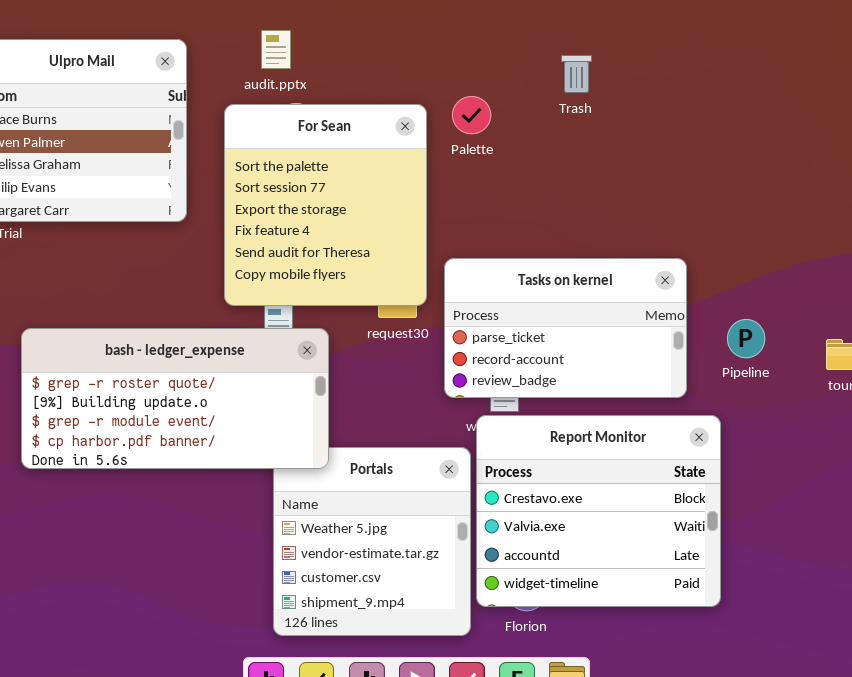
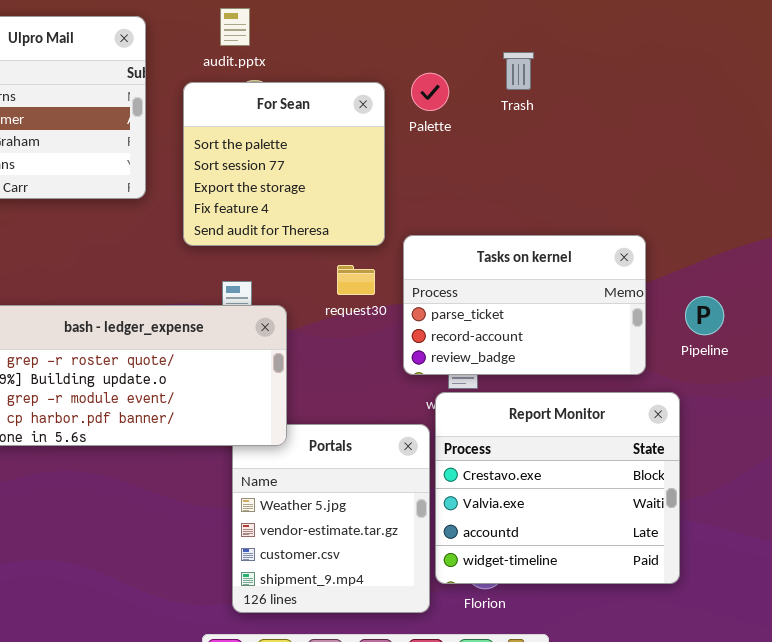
Trash: [561,55,592,93] -> [503,52,534,90], moved
For Sean: [224,104,427,306] -> [183,82,385,246], resized

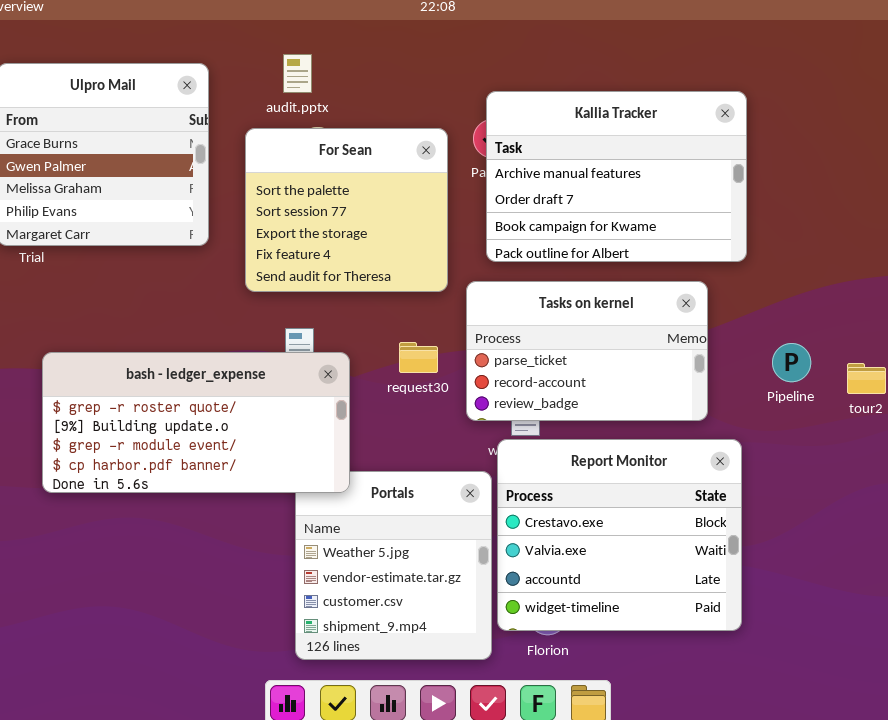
Kallia Tracker: none -> [486,91,747,262], opened
request30: [337,265,375,295] -> [399,342,438,373], moved
Pipeline: [685,296,724,335] -> [772,343,811,382], moved

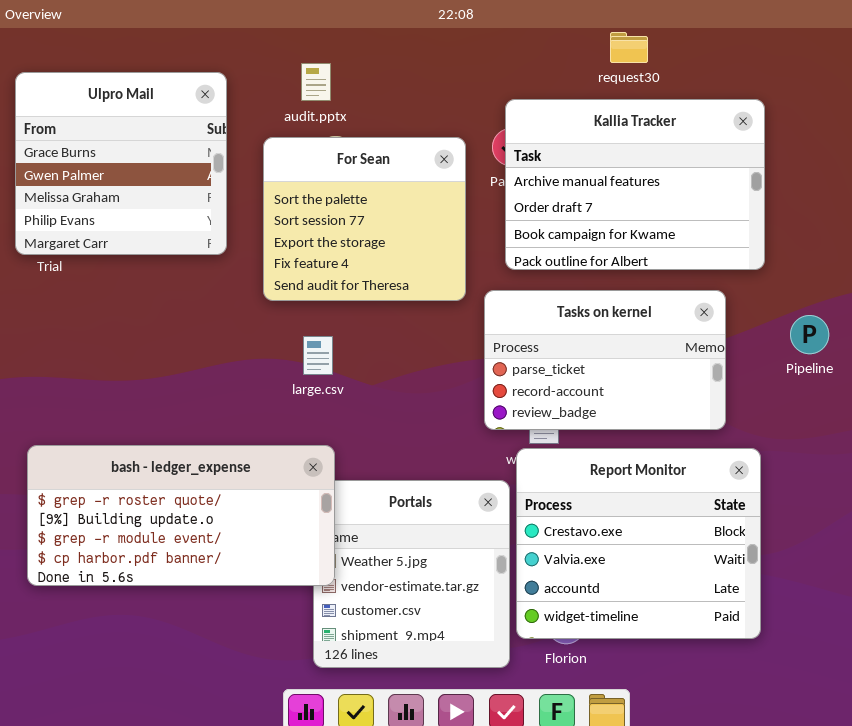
request30: [399,342,438,373] -> [610,32,648,63], moved
Pipeline: [772,343,811,382] -> [790,315,829,354], moved
bash - ledger_expense: [42,352,350,493] -> [27,445,335,586], moved

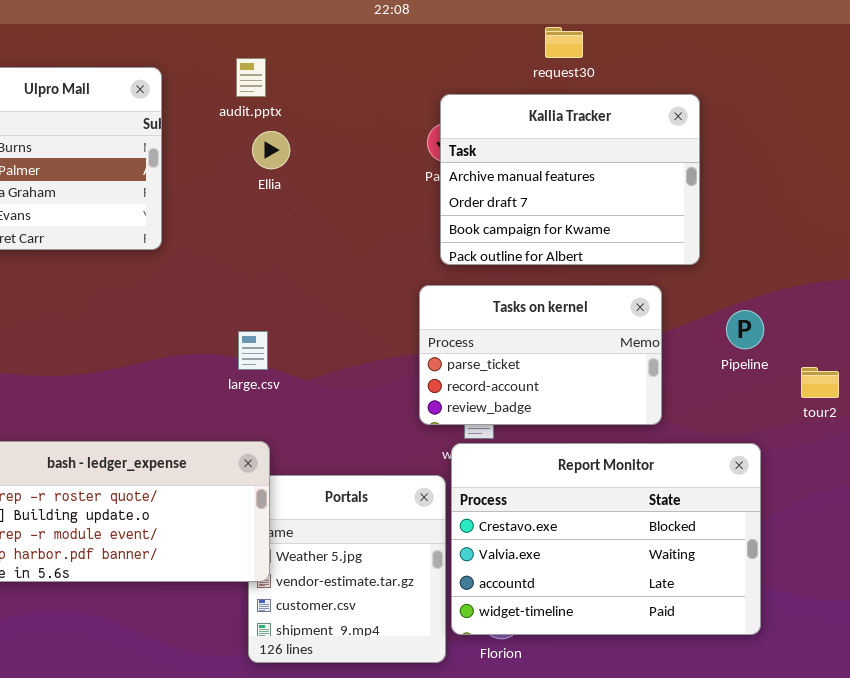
For Sean: [263,137,466,301] -> none, closed
Report Monitor: [516,448,761,639] -> [451,443,761,635], resized

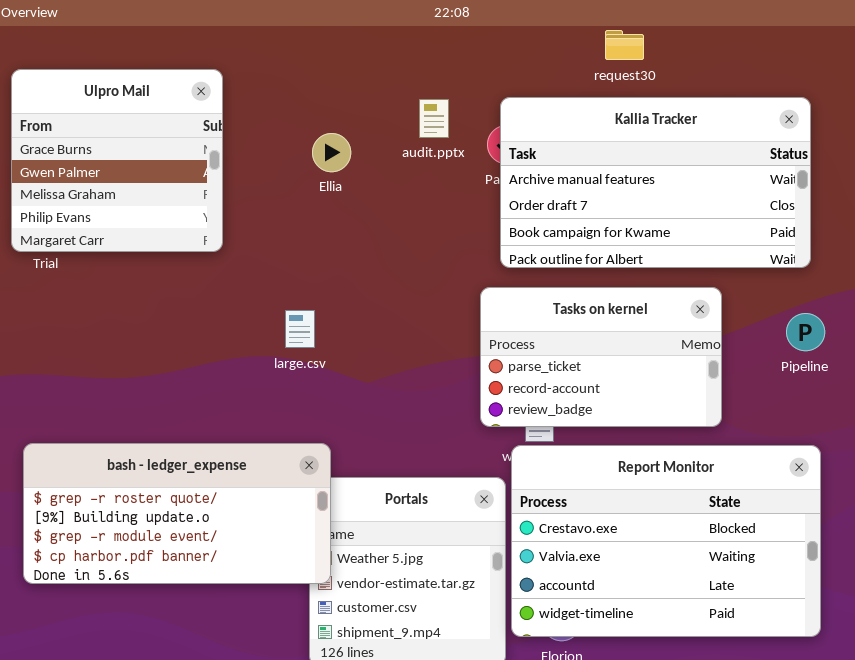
audit.pptx: [236,58,266,97] -> [419,99,449,138], moved
Kallia Tracker: [440,94,700,265] -> [500,97,811,268], resized
large.csv: [238,331,268,370] -> [285,310,315,348], moved

